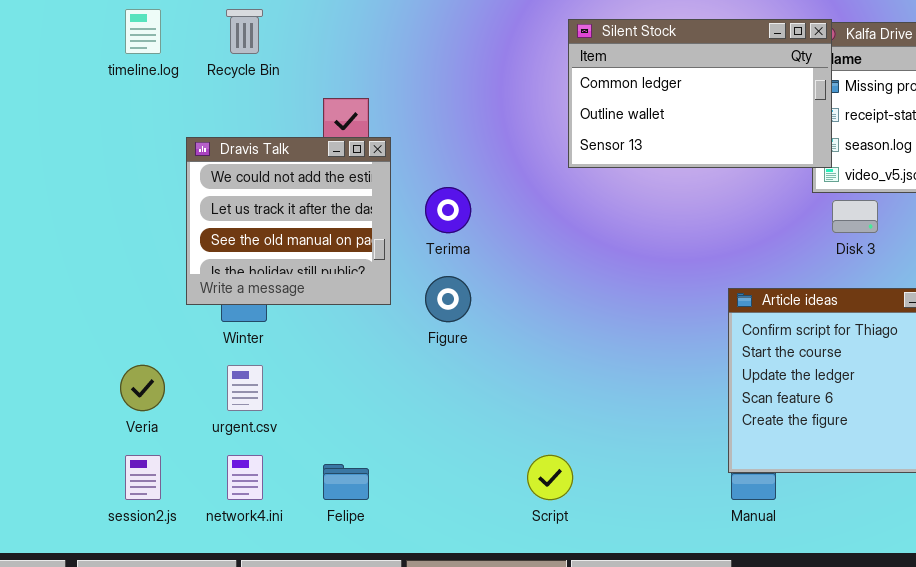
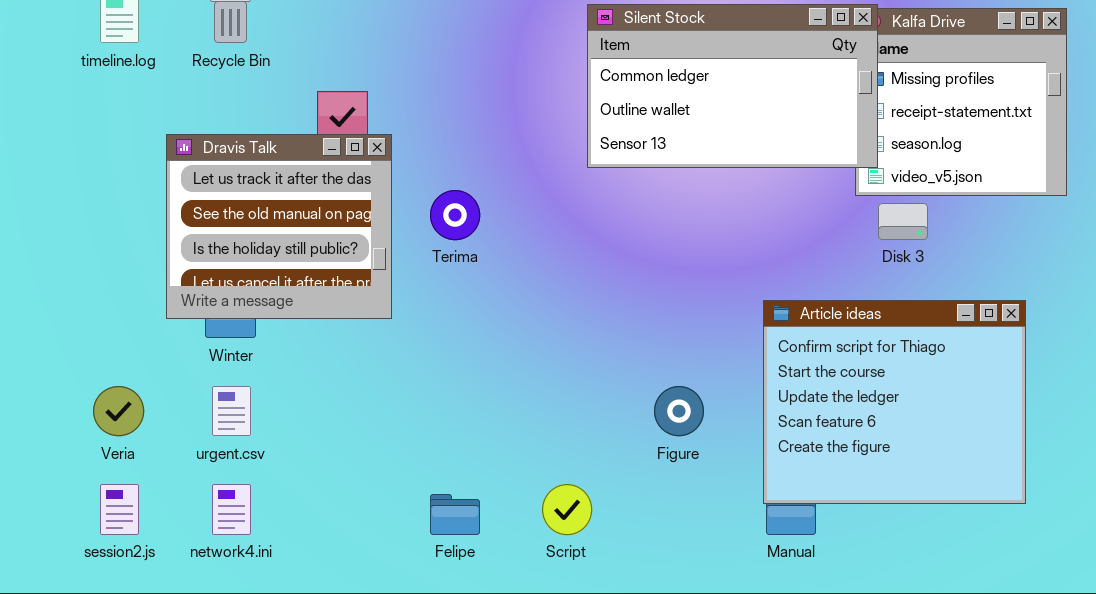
Dravis Talk: [186,137,391,305] -> [166,134,392,319], scrolled down 1 row
Figure: [425,276,471,322] -> [654,386,704,436], moved
Felipe: [323,464,369,500] -> [430,494,480,535], moved

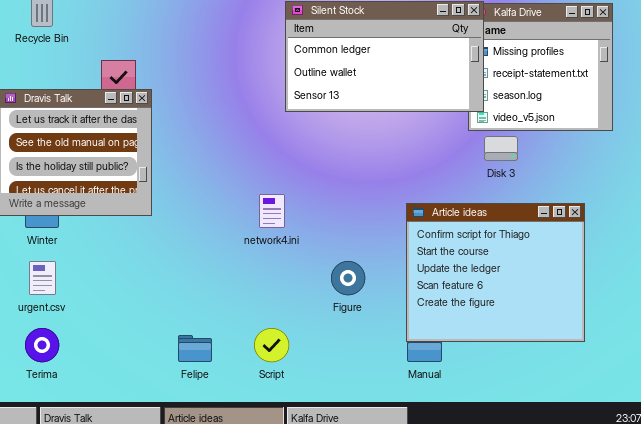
Terima: [430,190,480,240] -> [25,328,59,362], moved
network4.ini: [212,484,251,535] -> [259,194,285,228], moved

